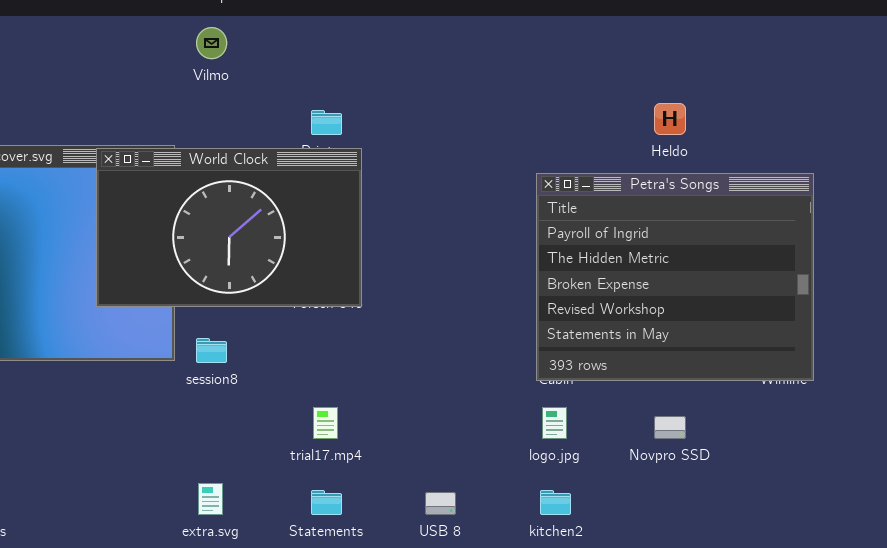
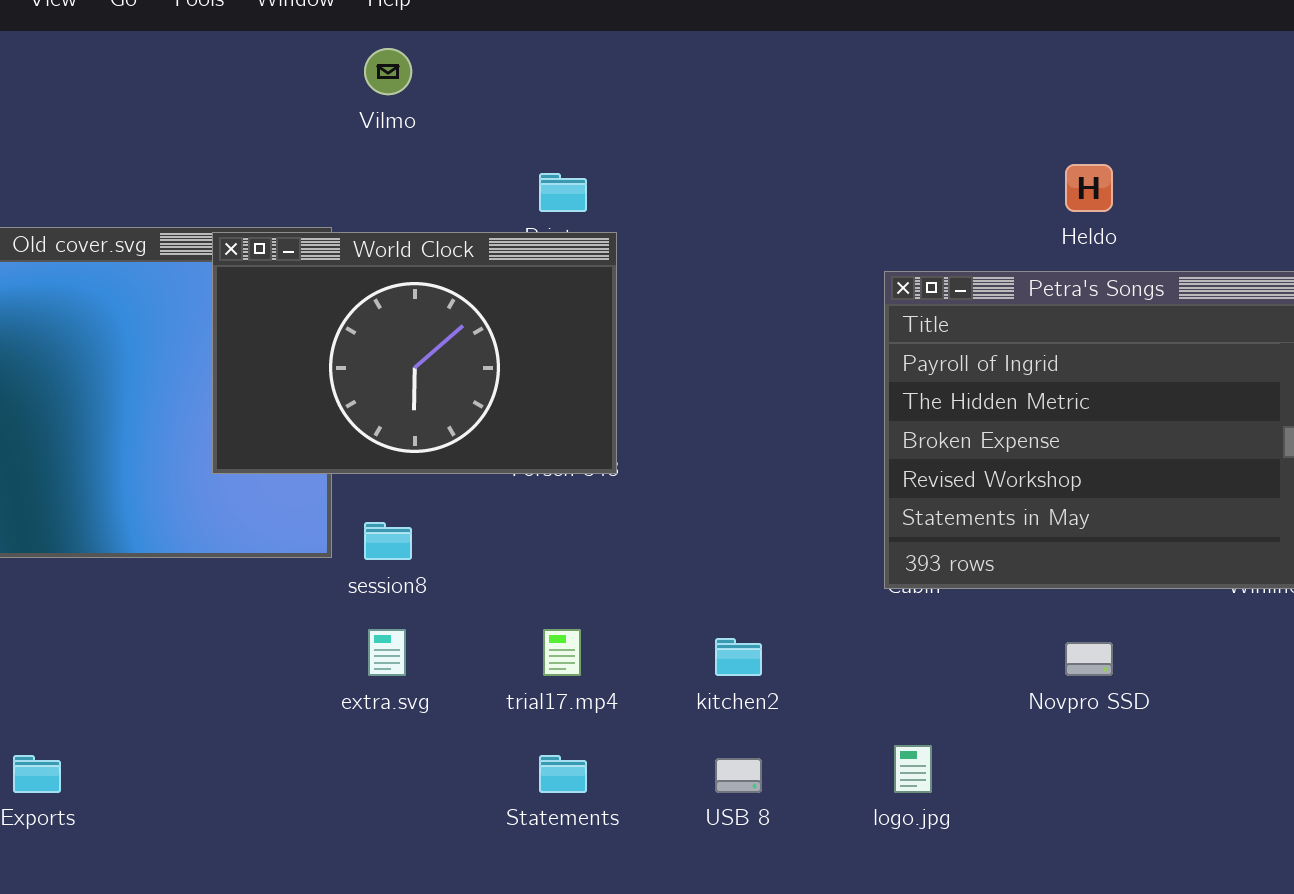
logo.jpg: [542,407,567,439] -> [894,745,932,793], moved
extra.svg: [198,483,223,515] -> [368,629,406,676], moved
kitchen2: [540,490,571,515] -> [715,638,762,676], moved

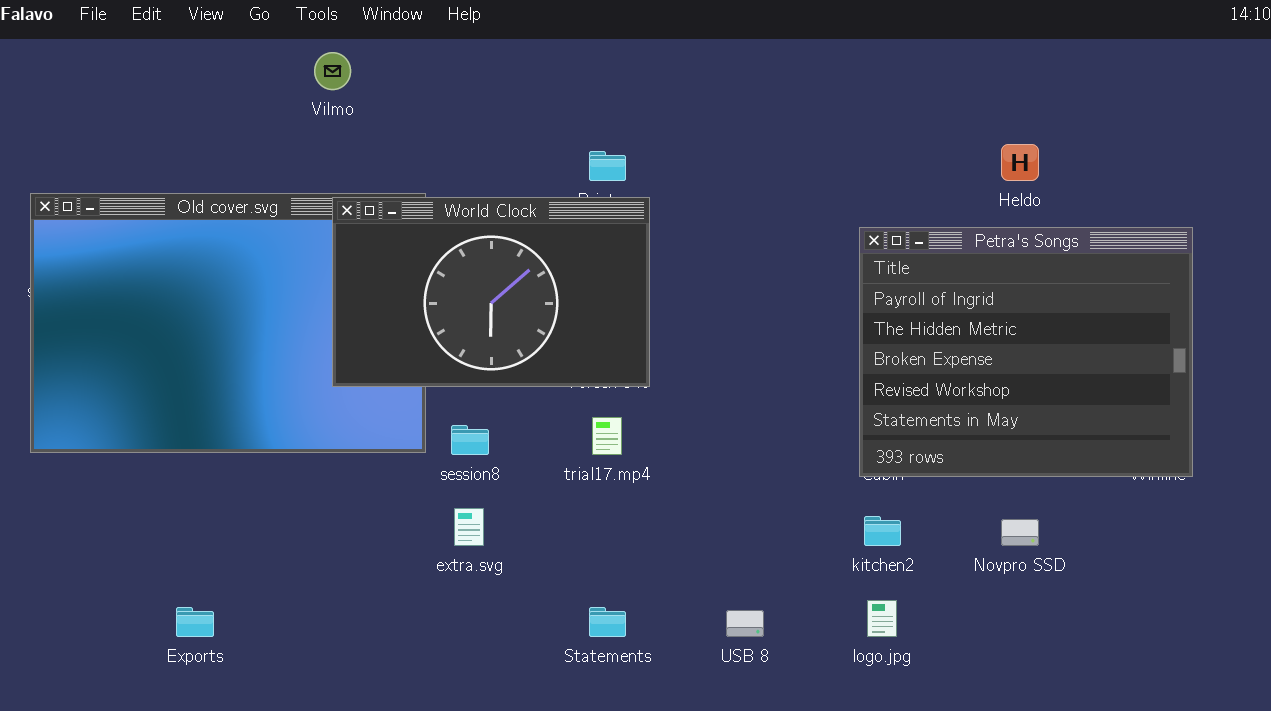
Vilmo: [364,48,412,95] -> [314,52,351,90], moved
trial17.mp4: [543,629,581,676] -> [592,417,622,455], moved
kitchen2: [715,638,762,676] -> [864,516,901,546], moved

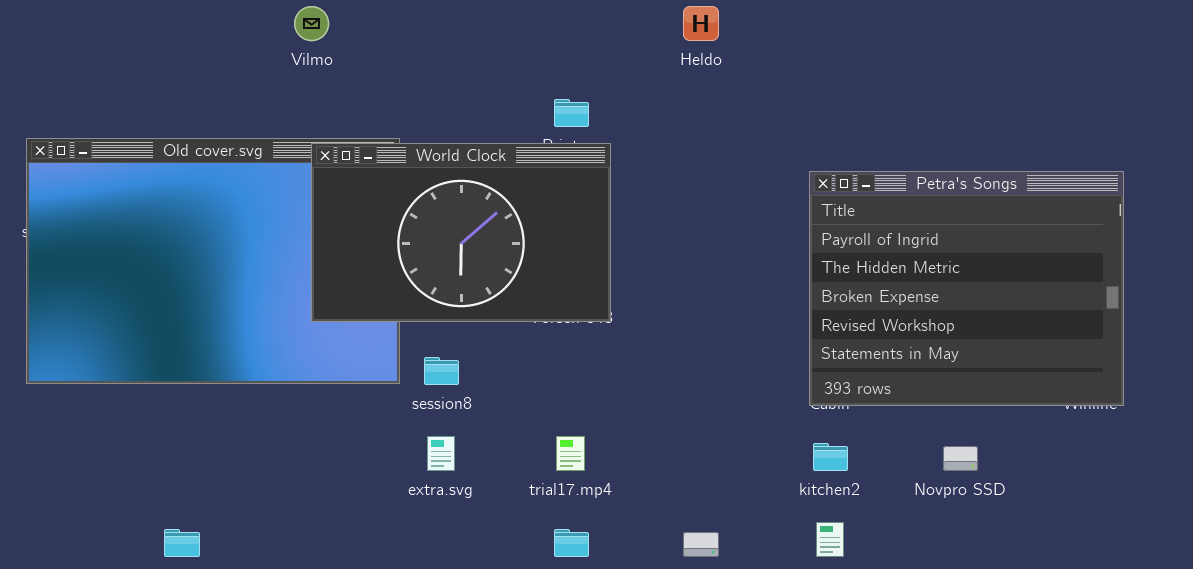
Heldo: [1001,144,1039,181] -> [683,6,719,41], moved
trial17.mp4: [592,417,622,455] -> [556,436,585,471], moved

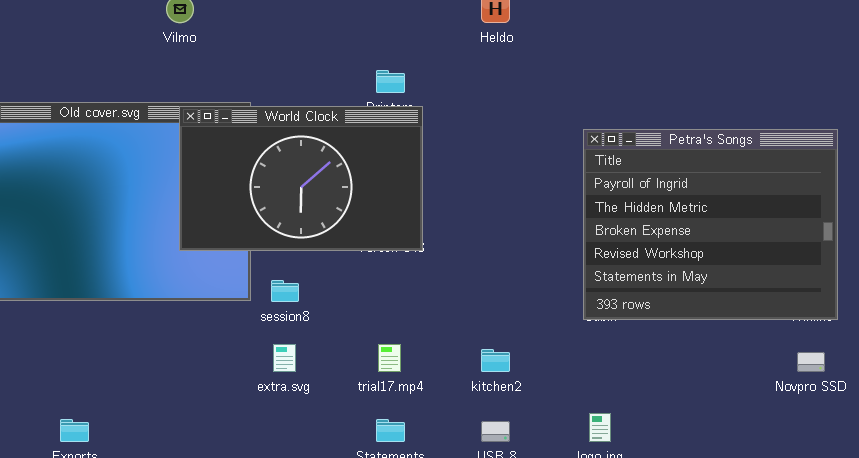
kitchen2: [813,443,848,471] -> [481,349,510,372], moved
Novpro SSD: [943,446,978,471] -> [797,352,825,372], moved

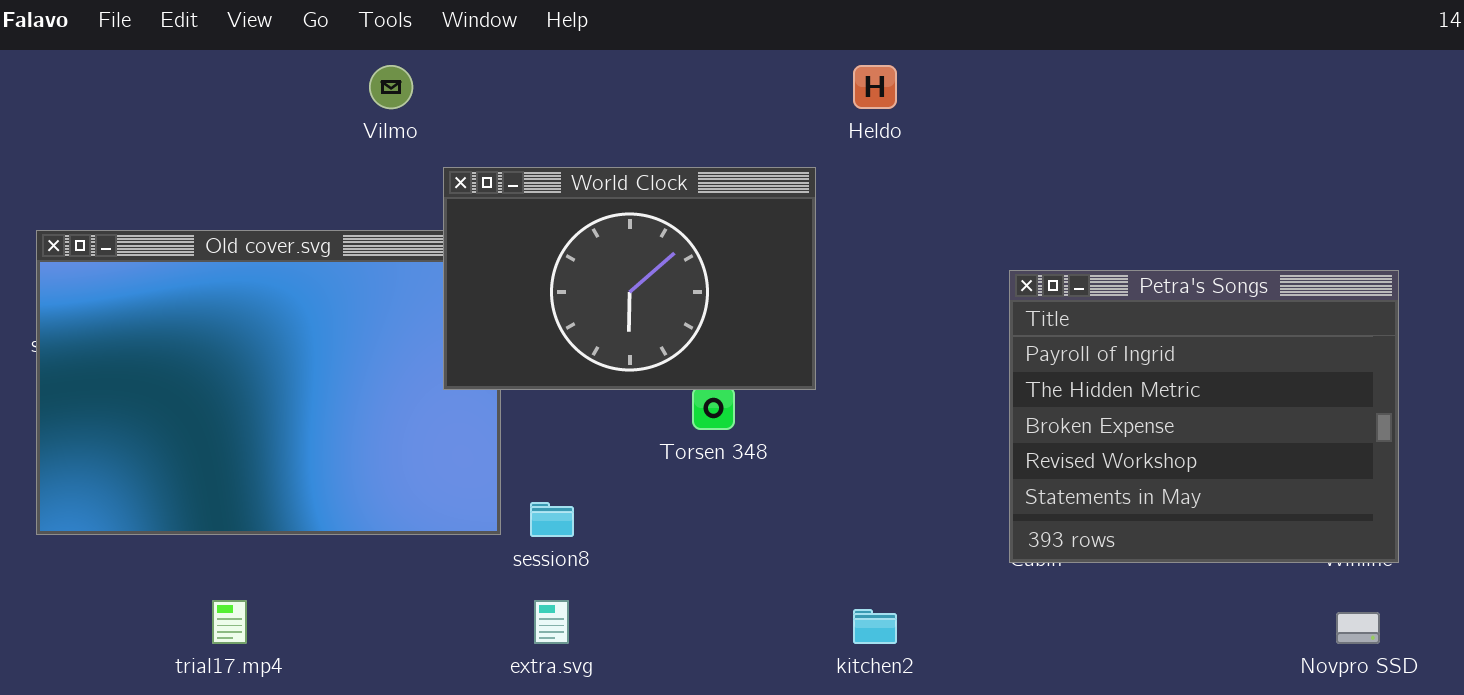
World Clock: [179,106,423,251] -> [443,167,816,390], moved
trial17.mp4: [378,344,401,372] -> [212,600,247,644], moved

